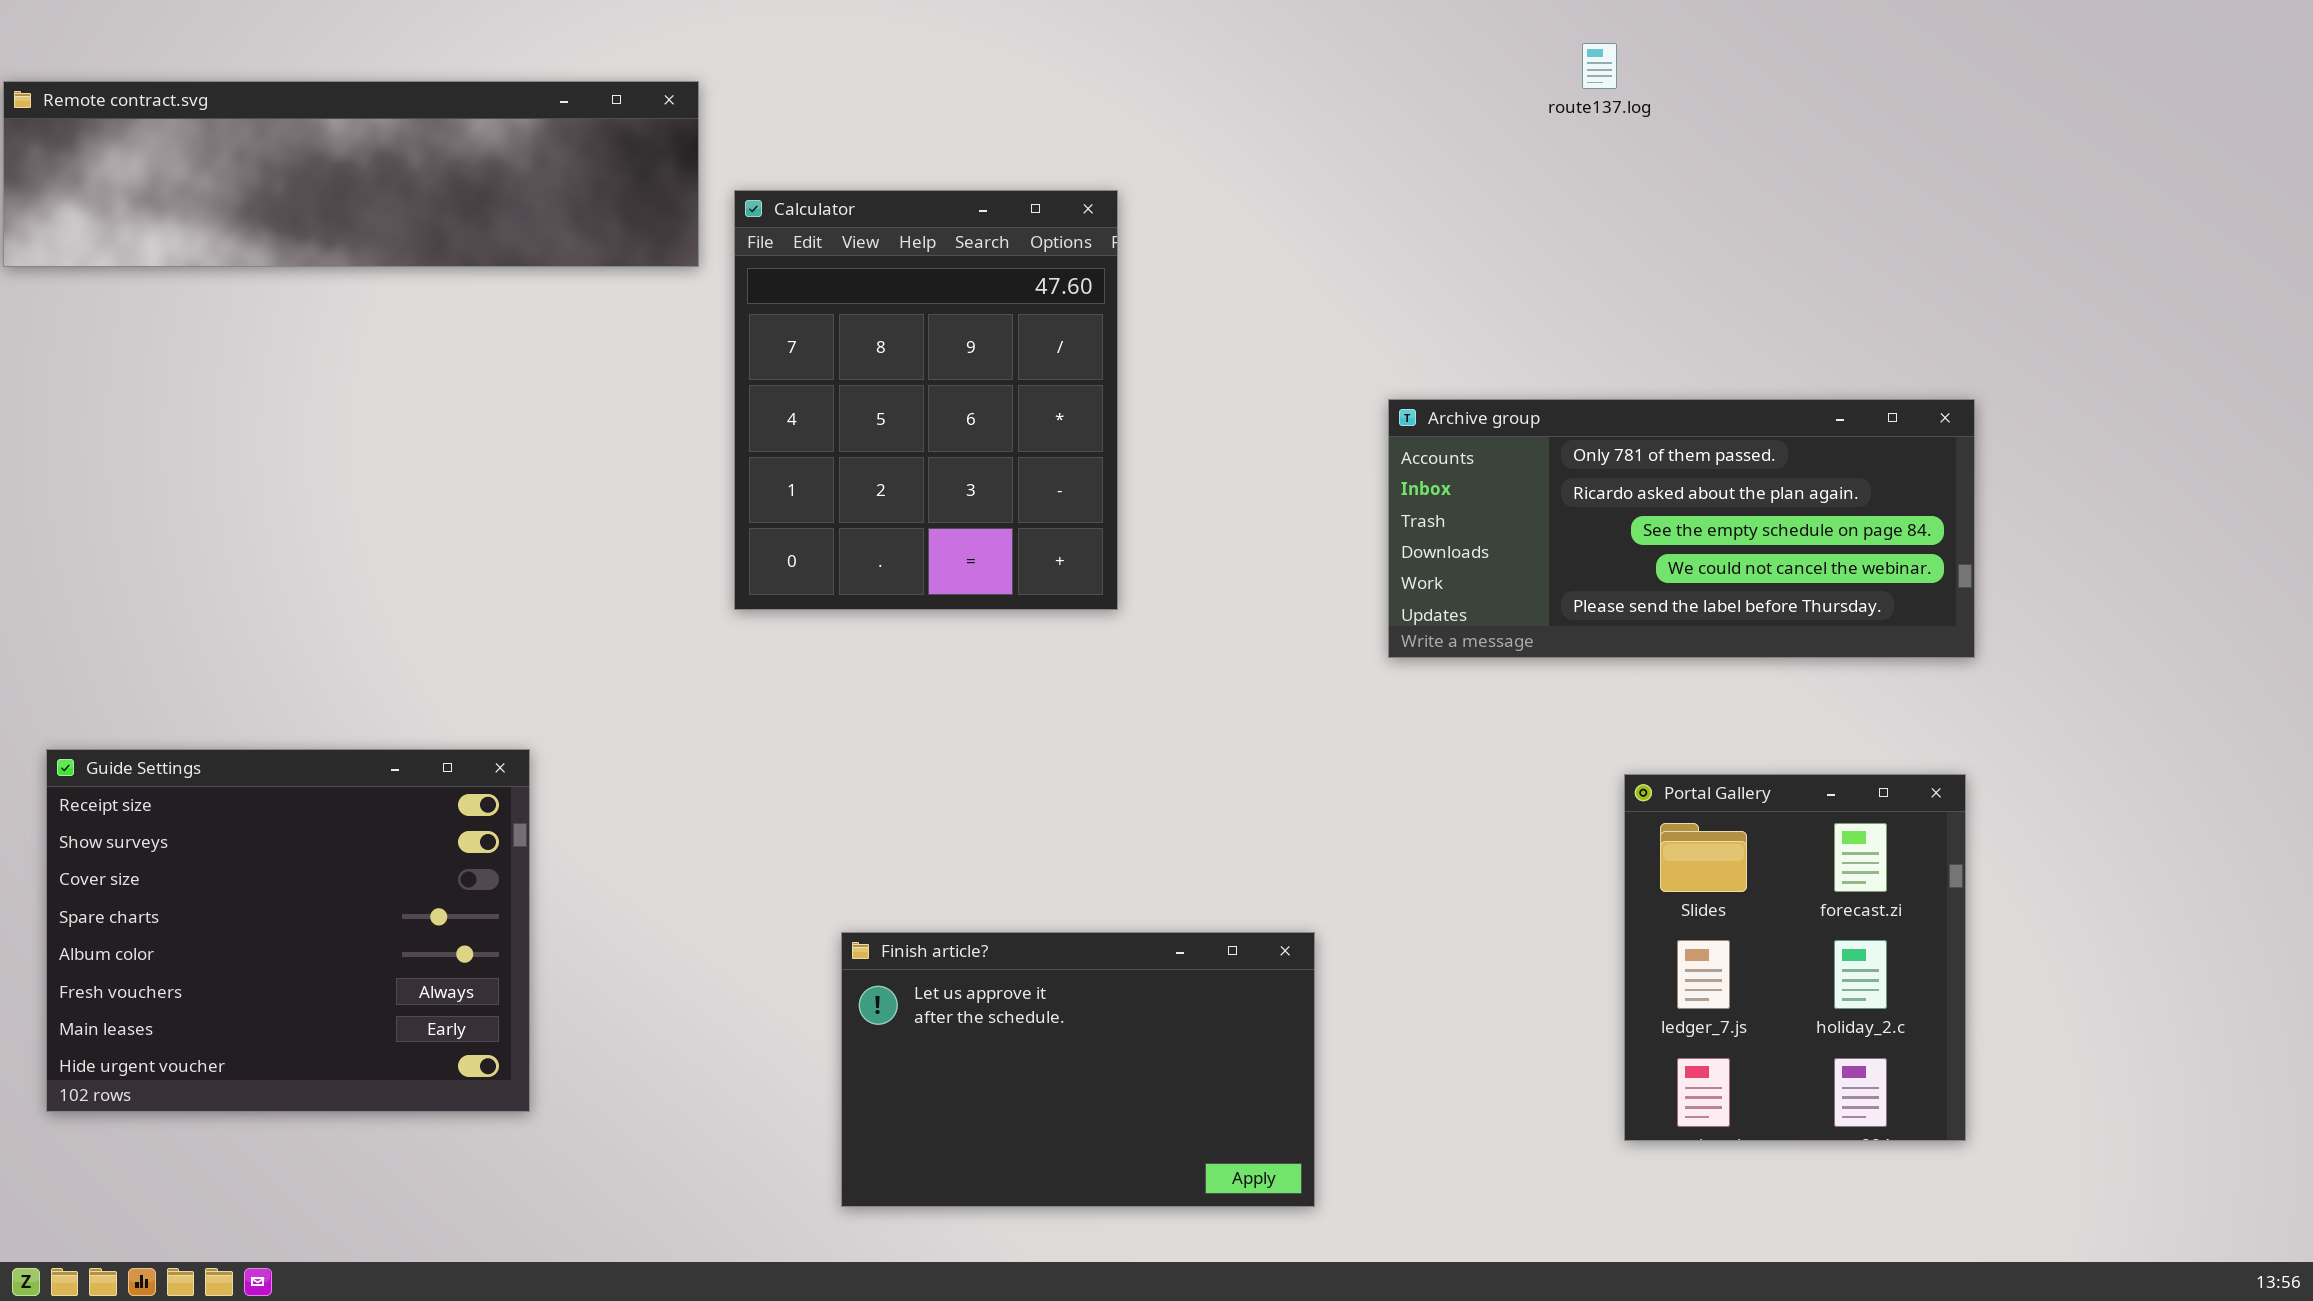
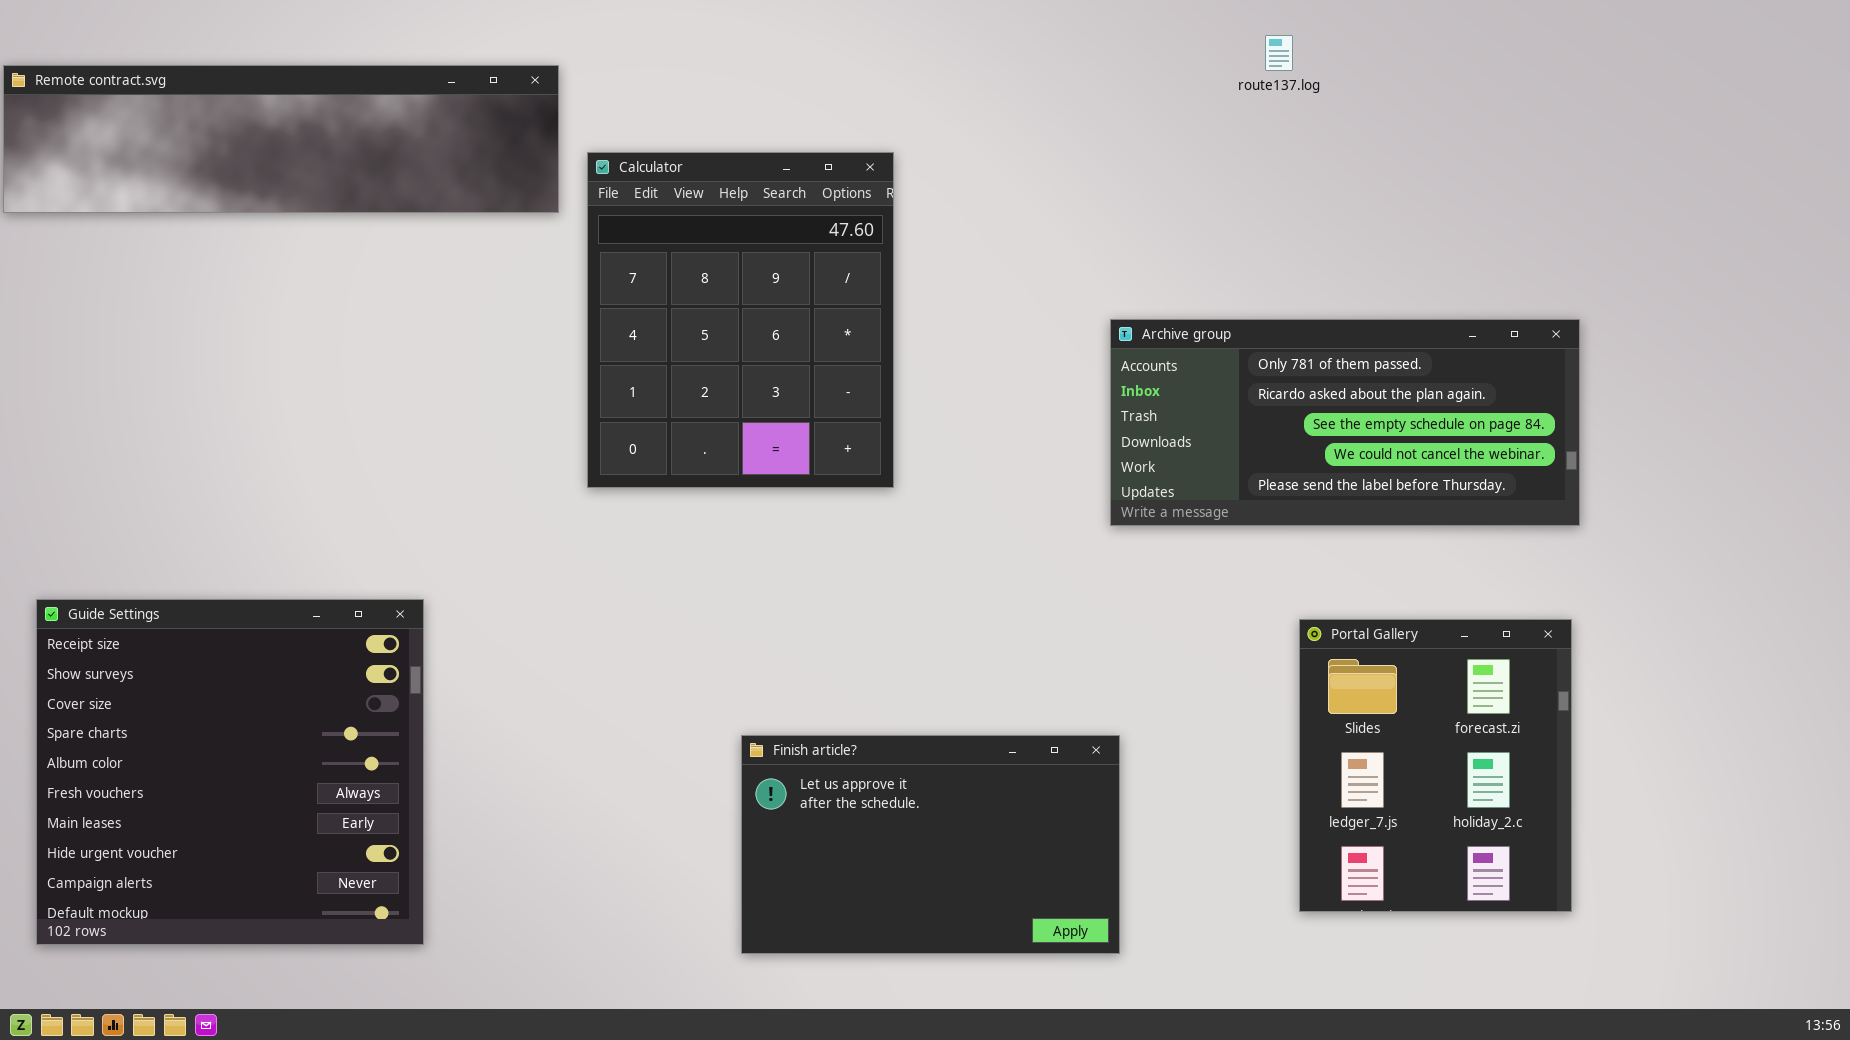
Guide Settings: [46,749,530,1112] -> [36,599,424,945], resized
Finish article?: [841,932,1315,1207] -> [741,735,1120,954], moved

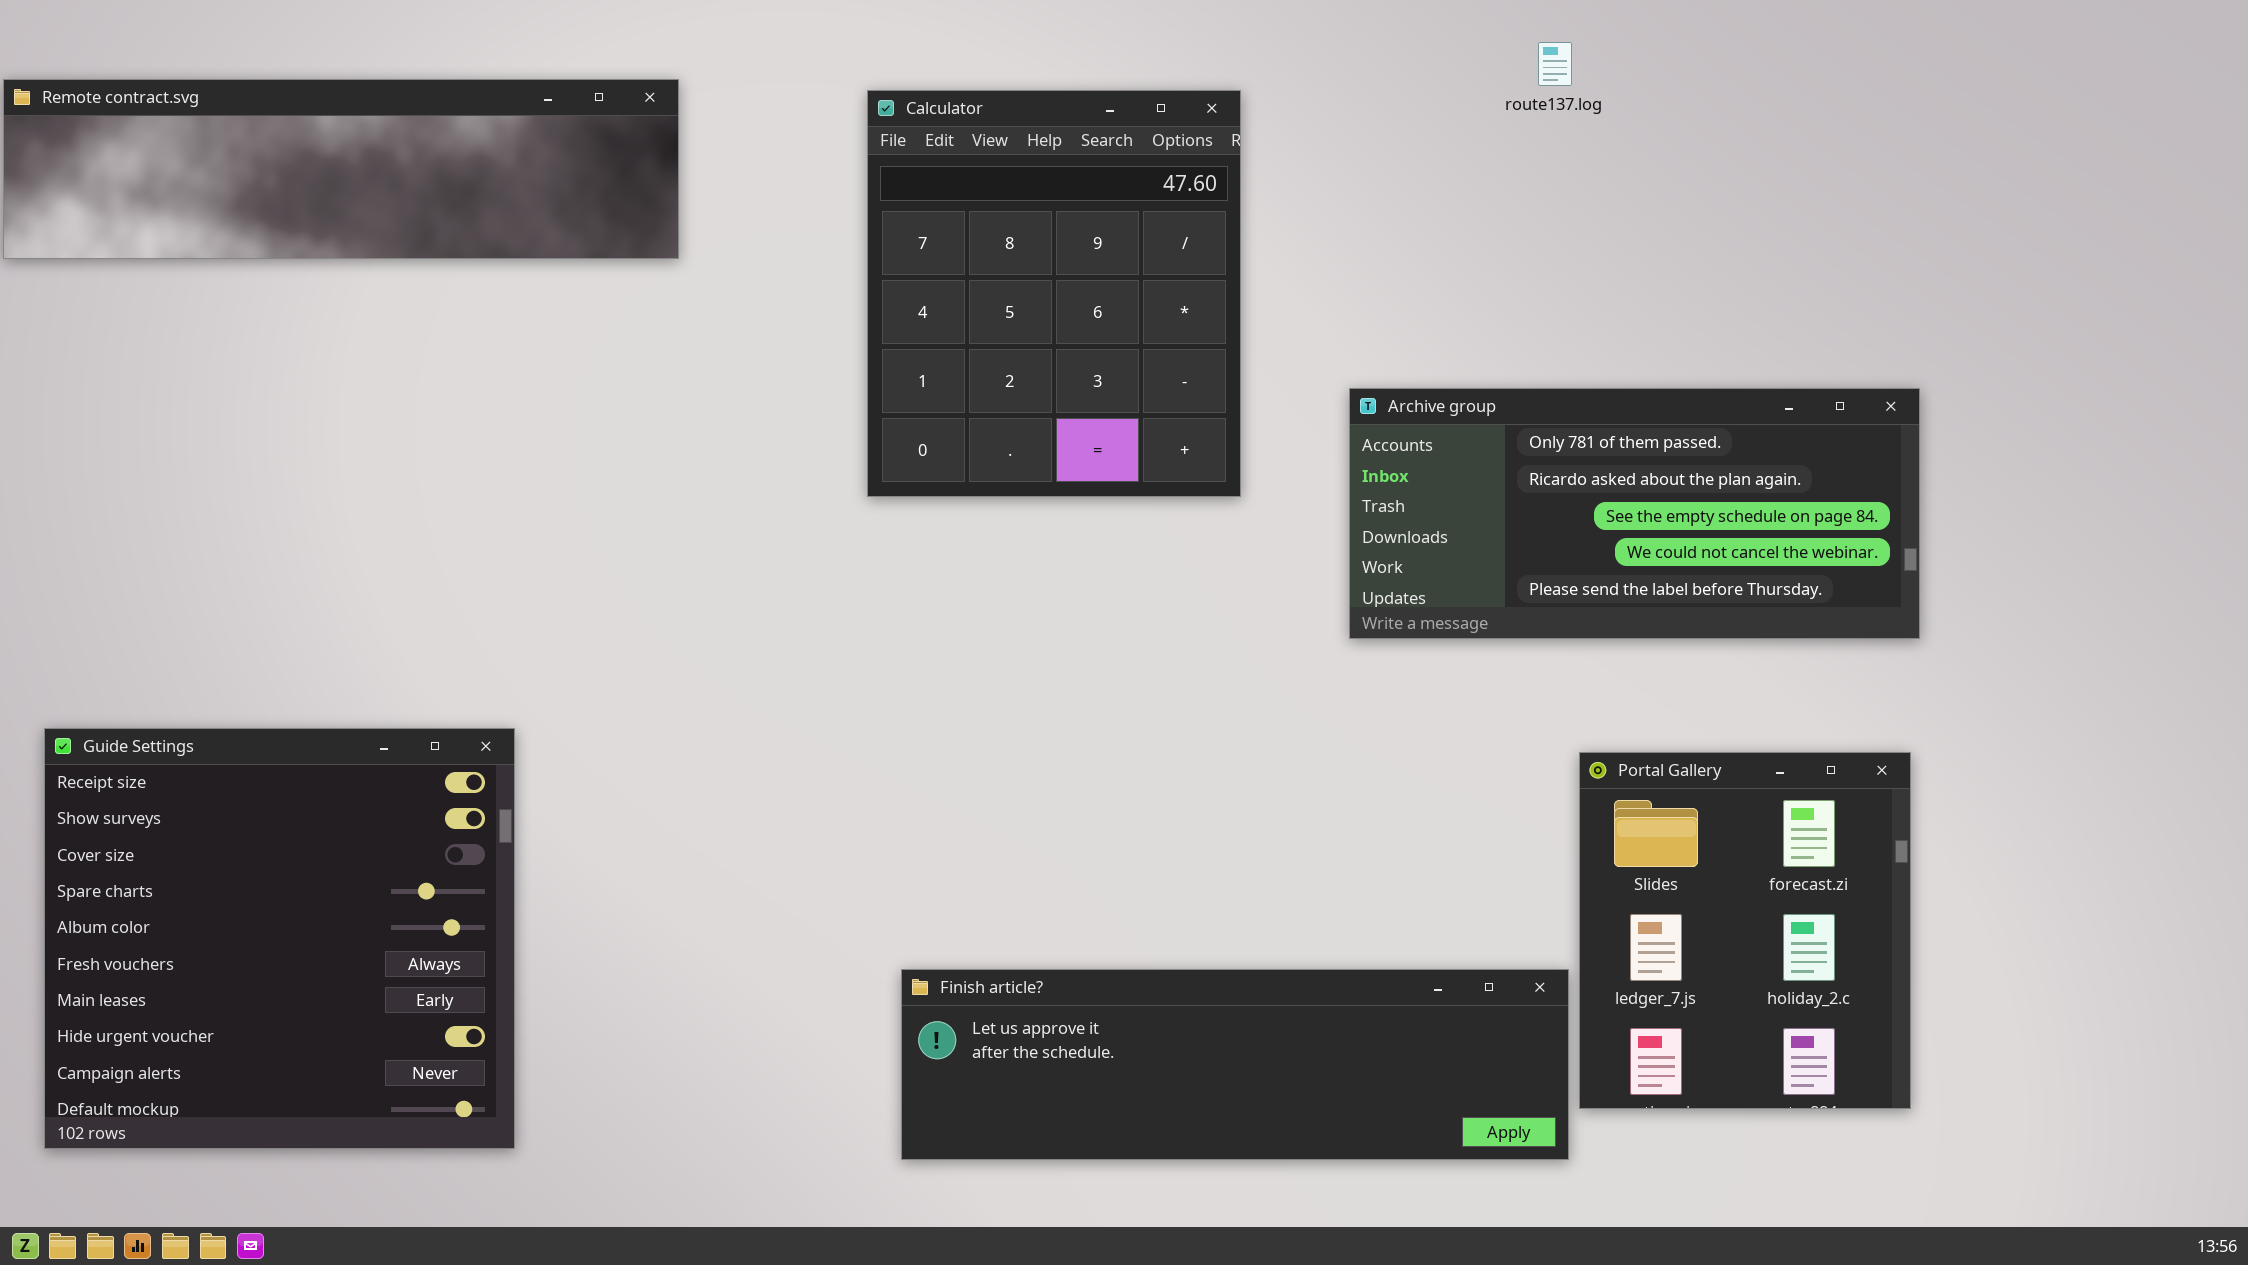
Calculator: [587,152,894,488] -> [867,90,1241,497], moved
Finish article?: [741,735,1120,954] -> [901,969,1569,1160], resized

